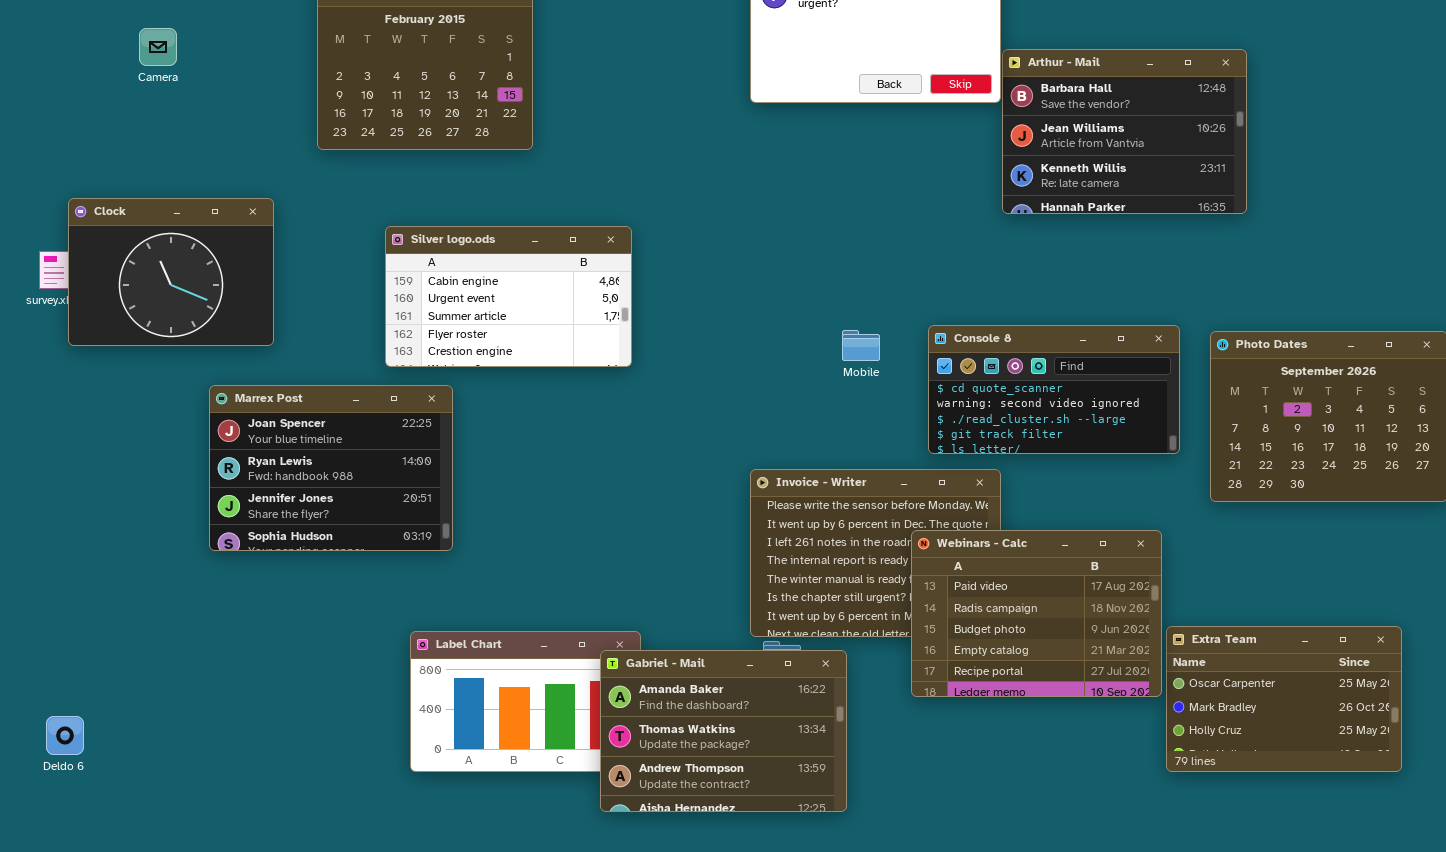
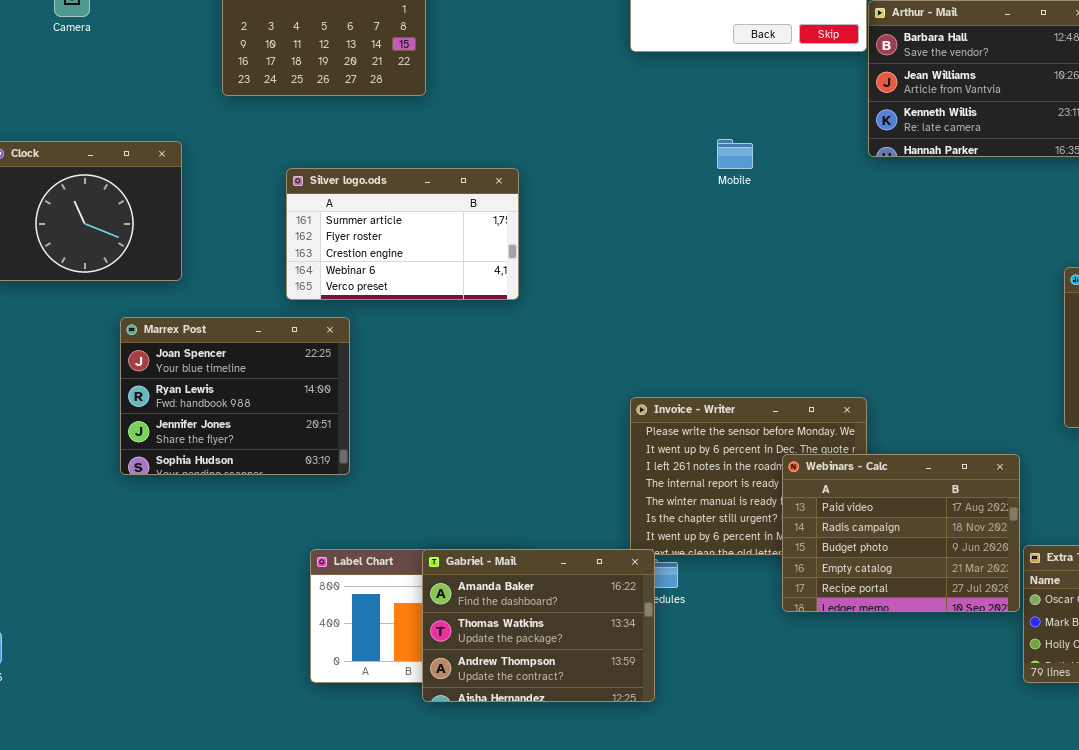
Silver logo.ods: [385,226,632,367] -> [286,168,519,300], scrolled down 2 rows
Console 8: [928,325,1180,454] -> none, closed
Mobile: [842,330,880,361] -> [717,139,753,169], moved
Gabriel - Mail: [600,650,847,812] -> [422,549,655,702], moved

